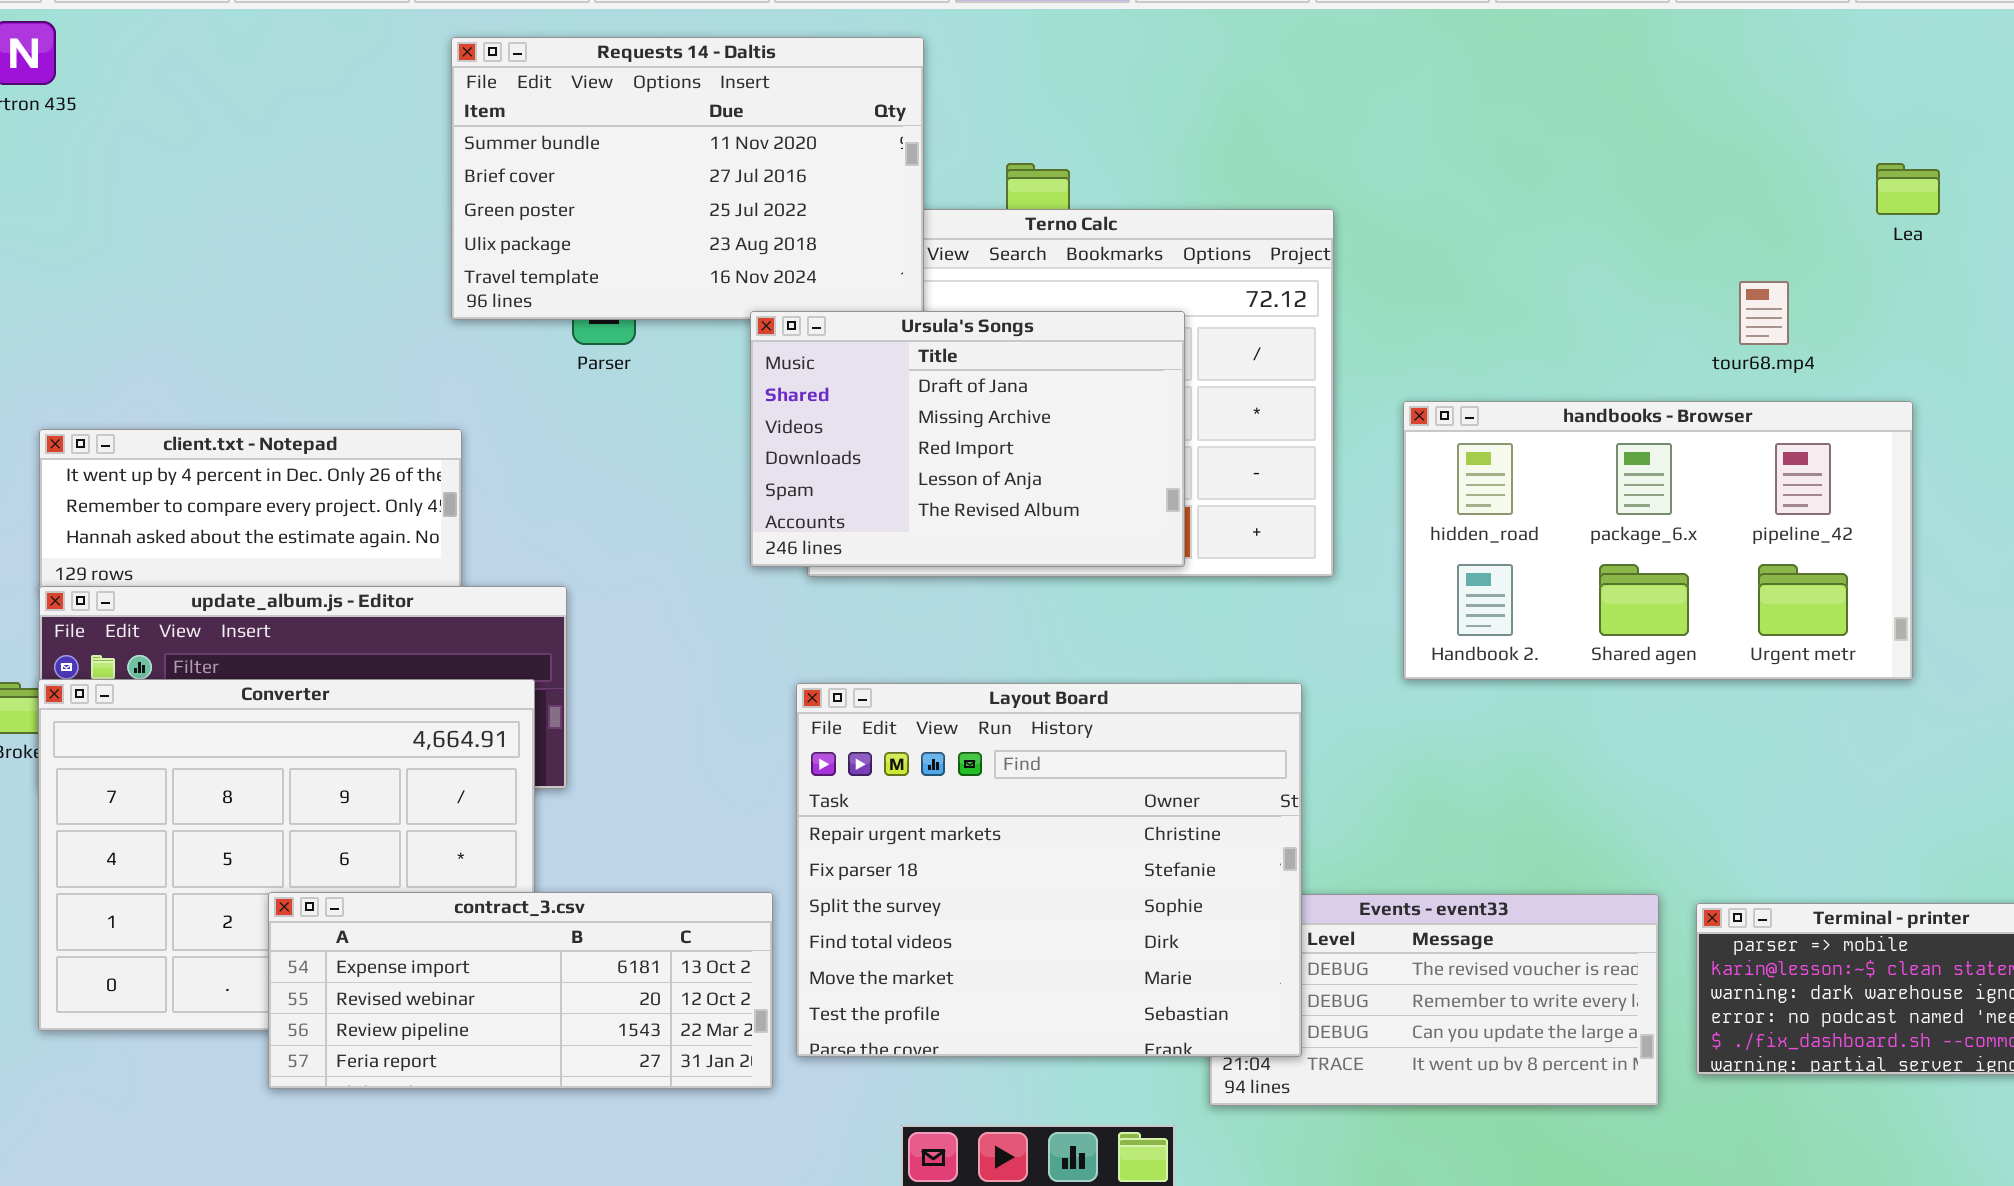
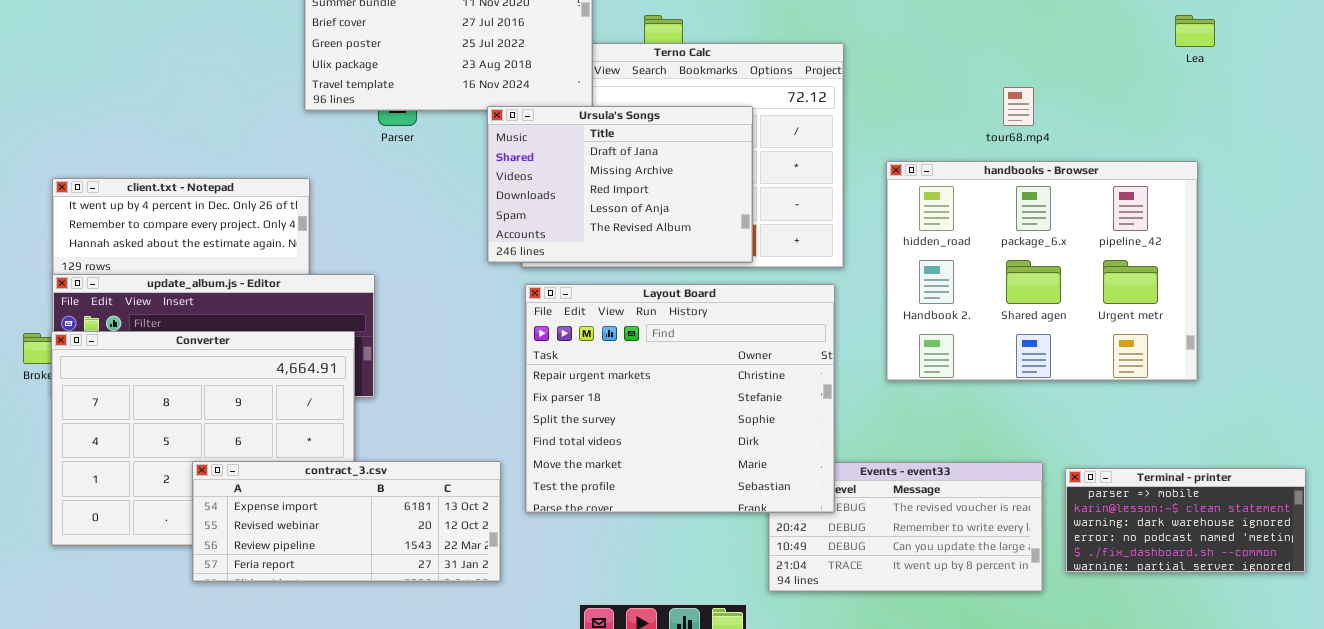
tour68.mp4: [1739,281,1789,345] -> [1003,87,1034,126], moved
handbooks - Browser: [1403,401,1913,680] -> [886,161,1198,381], resized
Layout Board: [796,683,1302,1057] -> [525,284,835,513], moved

